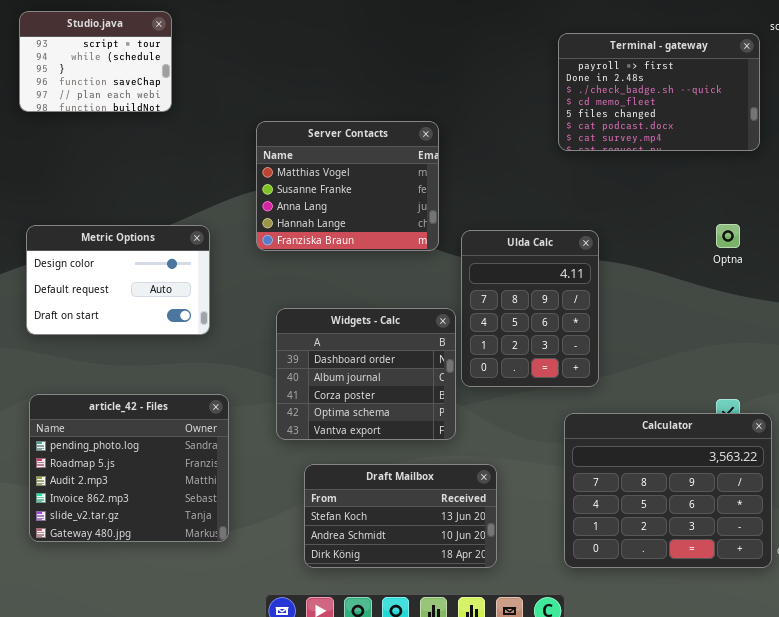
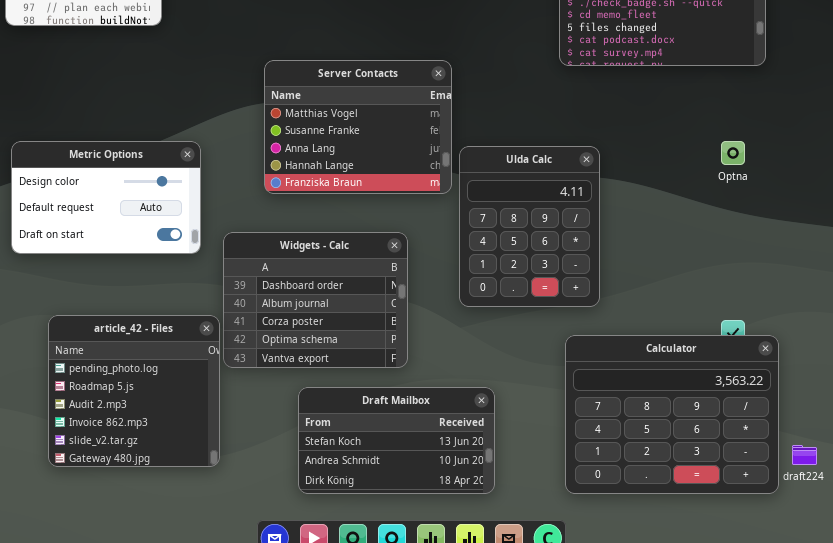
Server Contacts: [256,121,439,251] -> [264,60,452,194], moved
Widgets - Calc: [276,308,456,440] -> [223,232,408,368], moved
article_42 - Files: [29,394,229,542] -> [48,315,220,467], resized

